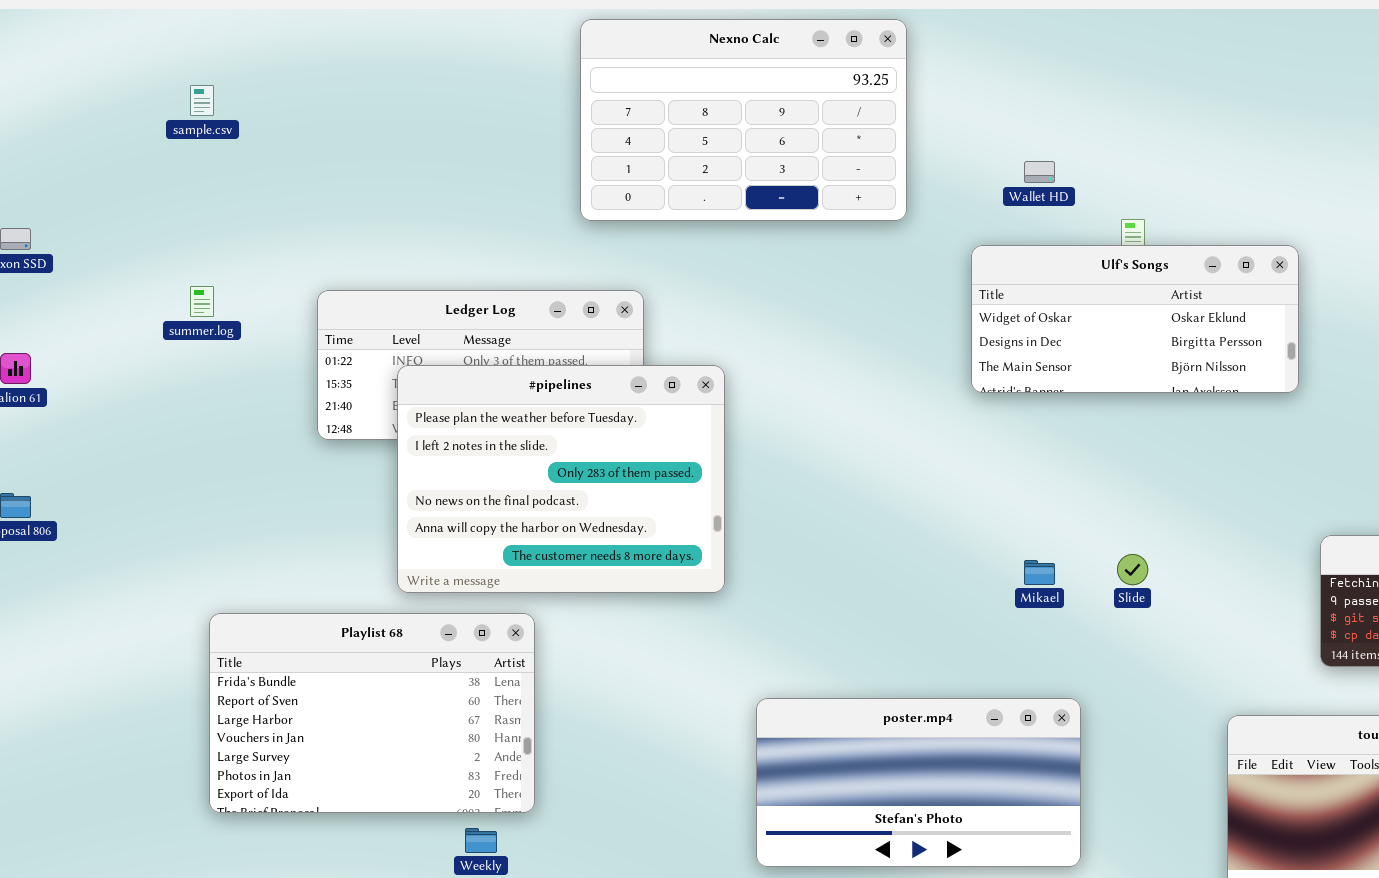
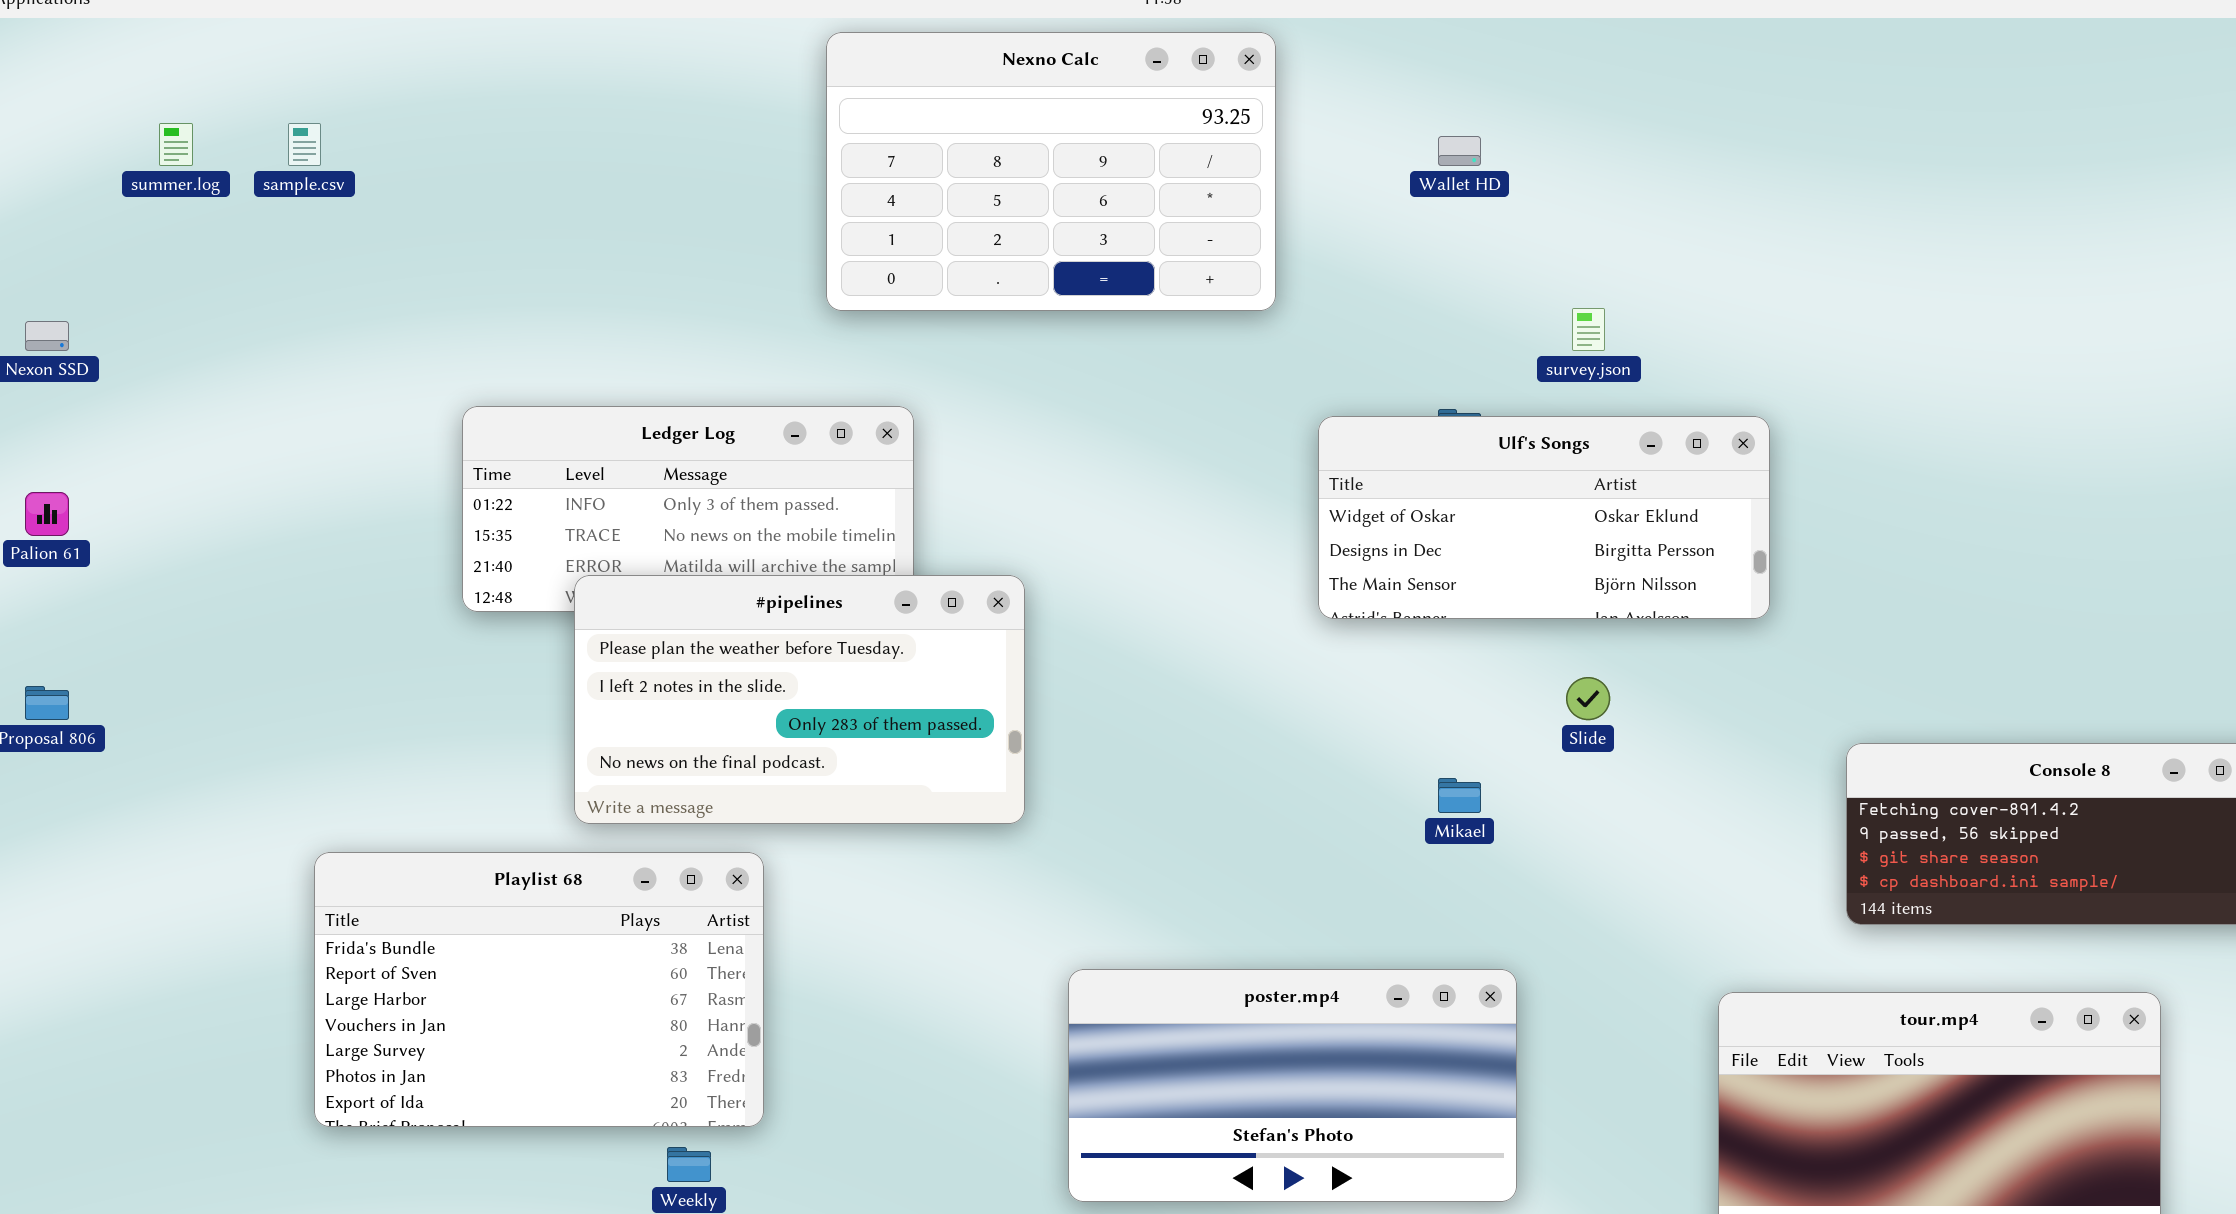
Wallet HD: [1024,161,1055,183] -> [1438,136,1481,166], moved
Ulf's Songs: [971,245,1299,393] -> [1318,416,1770,619], moved
summer.log: [190,286,214,317] -> [159,123,193,166], moved
#pipelines: [397,365,725,593] -> [574,575,1025,824], resized
Slide: [1117,554,1148,585] -> [1566,677,1610,720], moved

